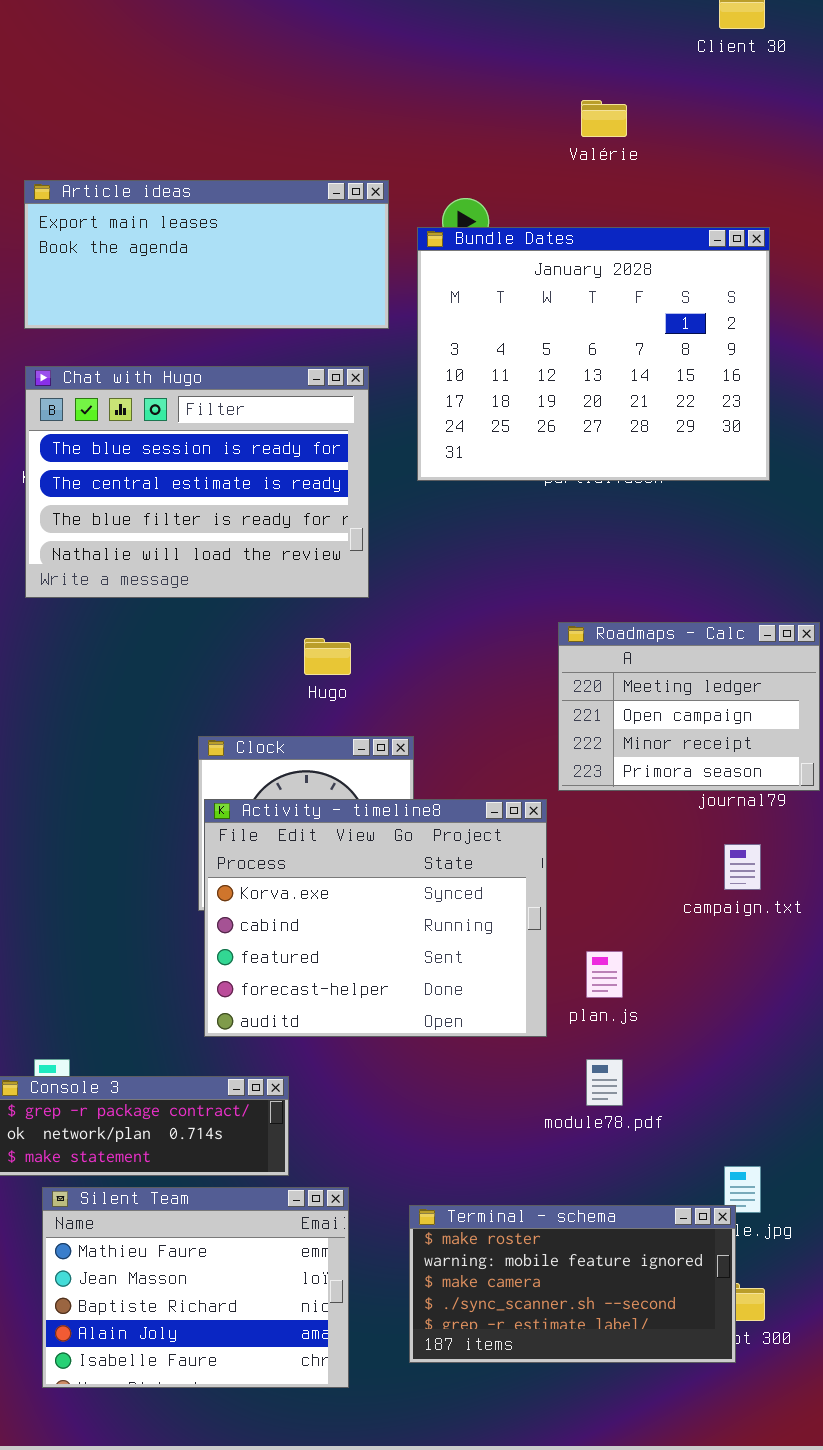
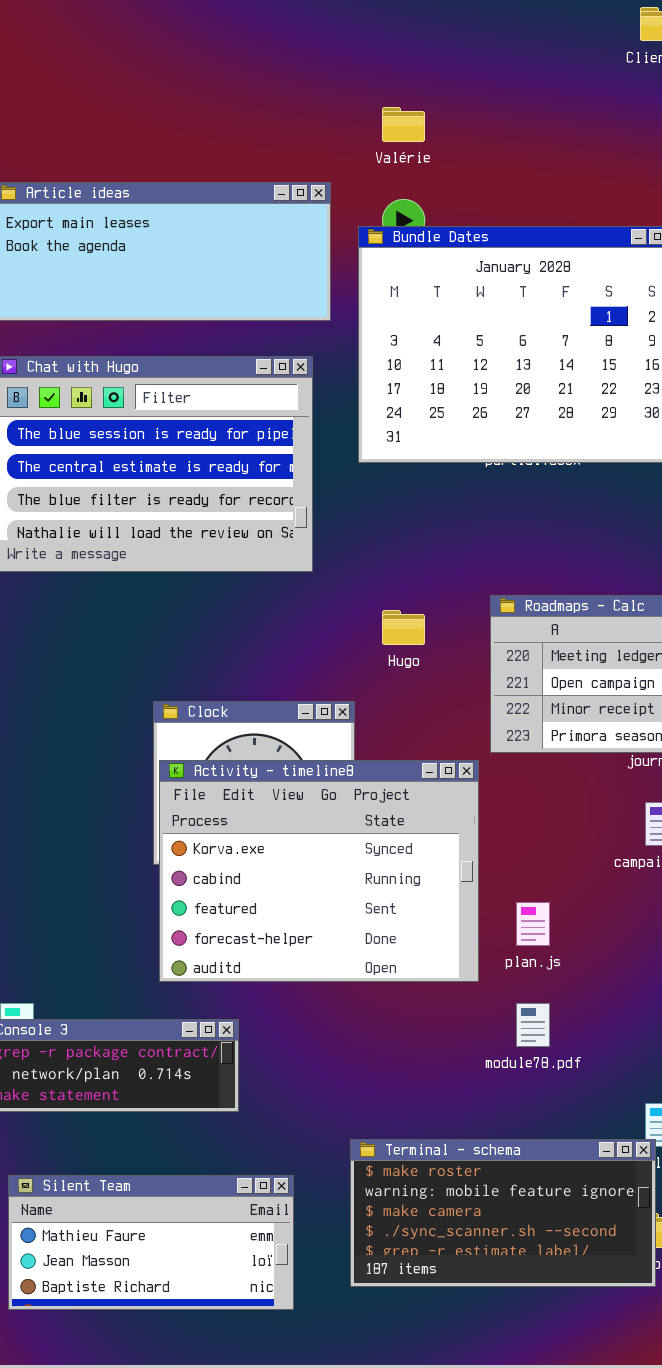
Valérie: [581,100,627,137] -> [382,107,425,142], moved
Hugo: [304,638,351,675] -> [382,610,425,645], moved
Silent Team: [42,1187,349,1388] -> [8,1175,294,1310], resized

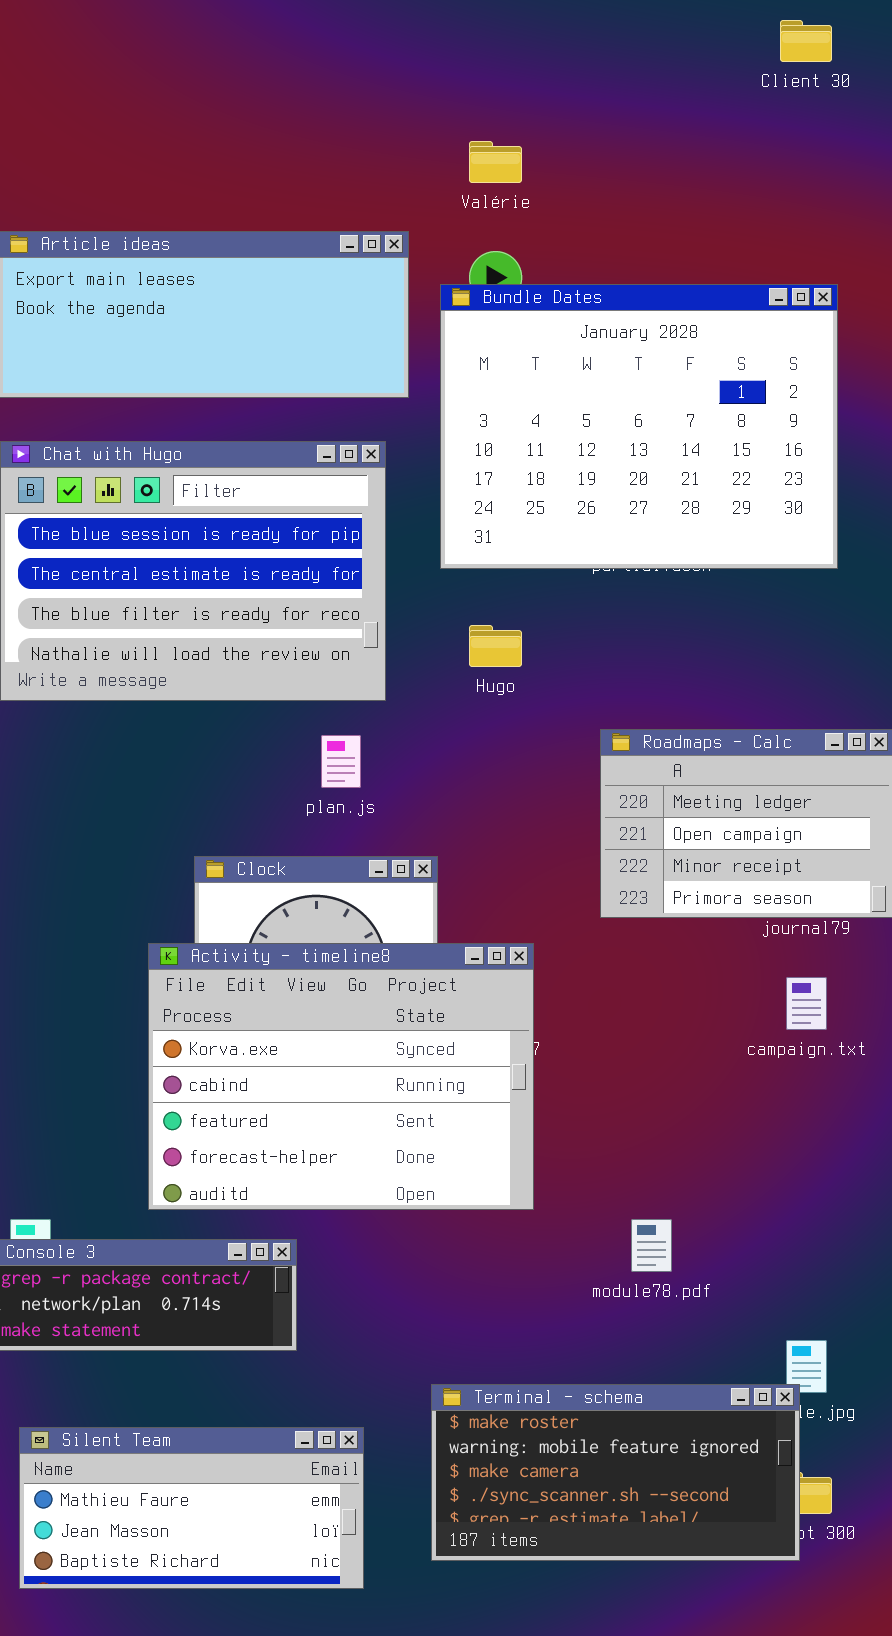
Hugo: [382,610,425,645] -> [469,625,522,667], moved
Activity - timeline8: [159,760,479,982] -> [148,943,534,1210], moved
plan.js: [516,902,550,946] -> [321,735,361,788], moved

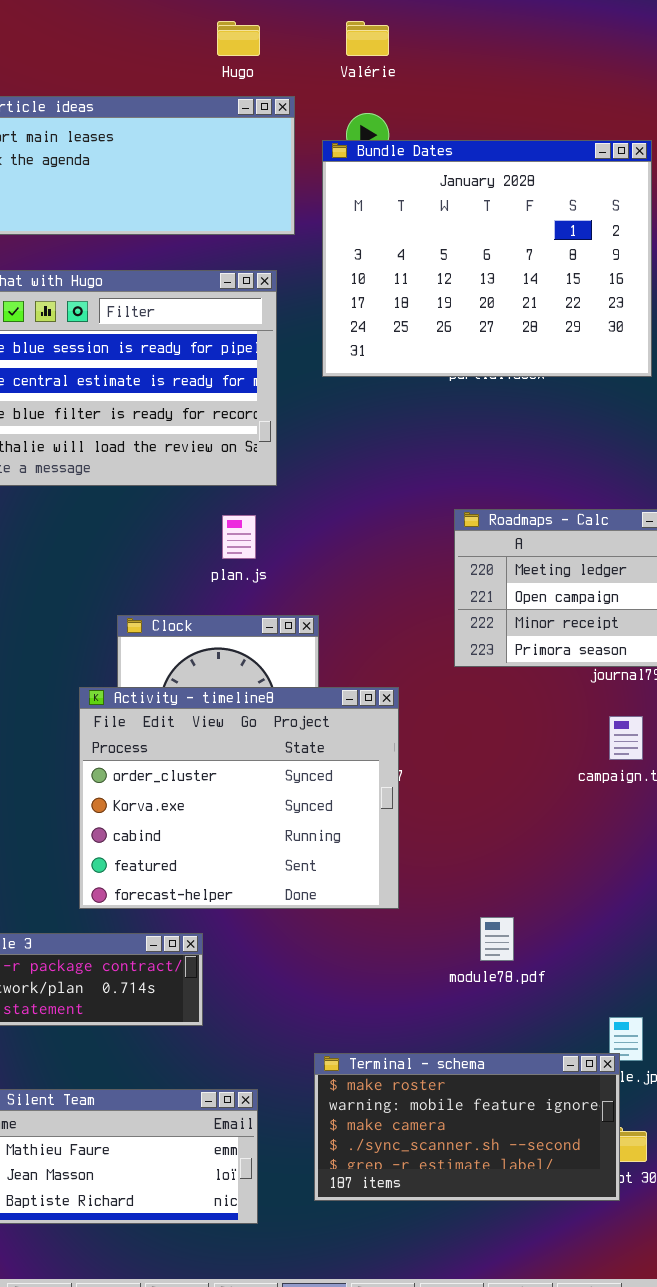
Hugo: [469,625,522,667] -> [217,21,260,56], moved
Activity - timeline8: [148,943,534,1210] -> [79,687,399,909], scrolled up 1 row

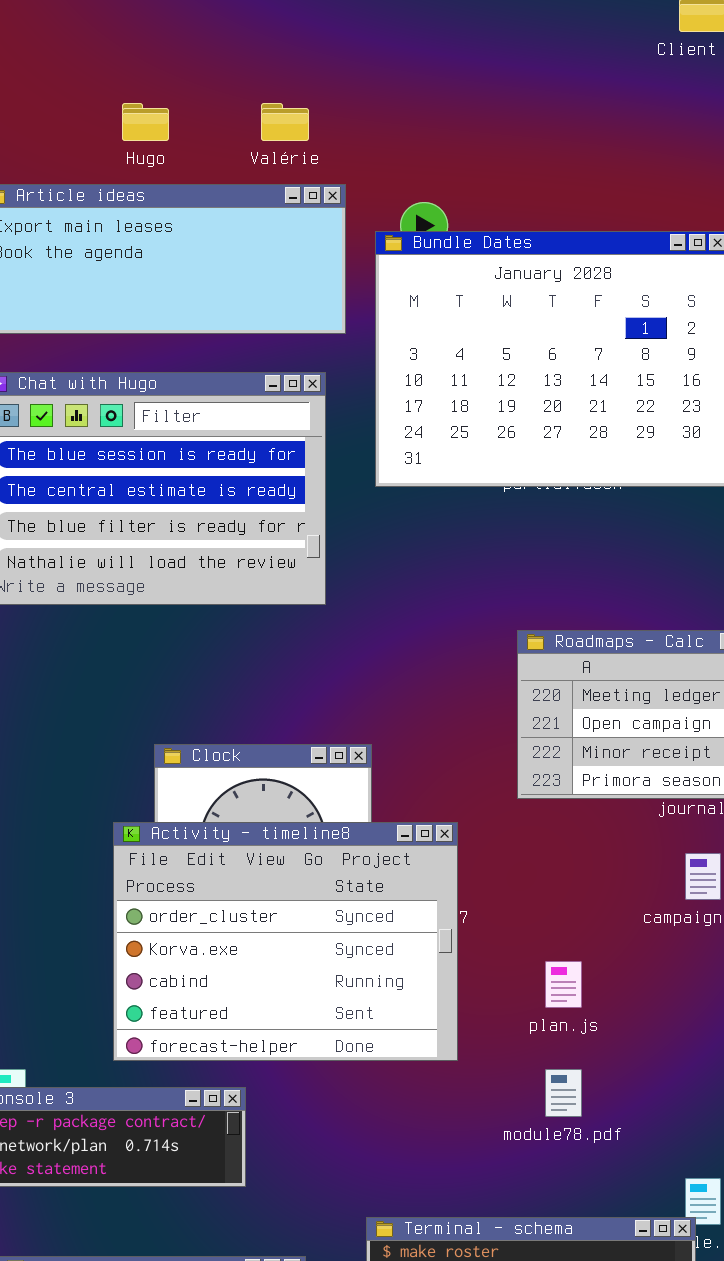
Hugo: [217,21,260,56] -> [122,103,169,141], moved
Valérie: [346,21,389,56] -> [261,103,309,141], moved
plan.js: [222,515,256,559] -> [545,961,582,1008], moved

